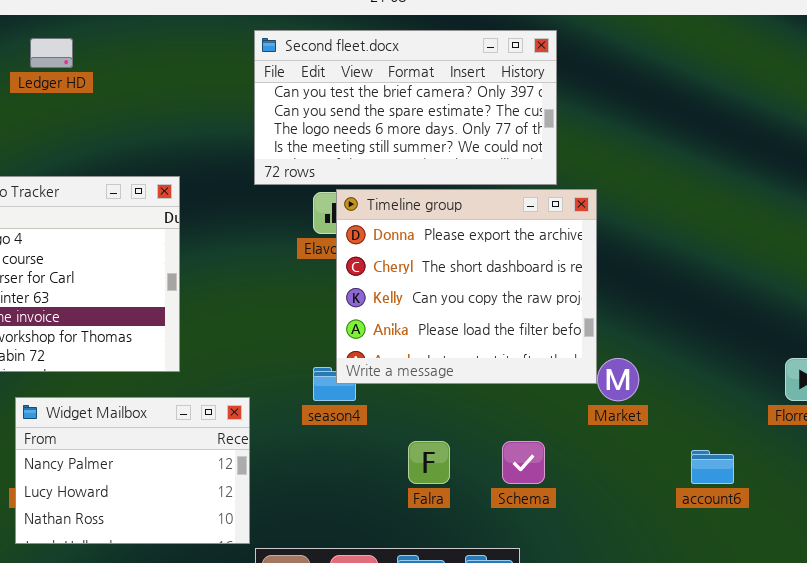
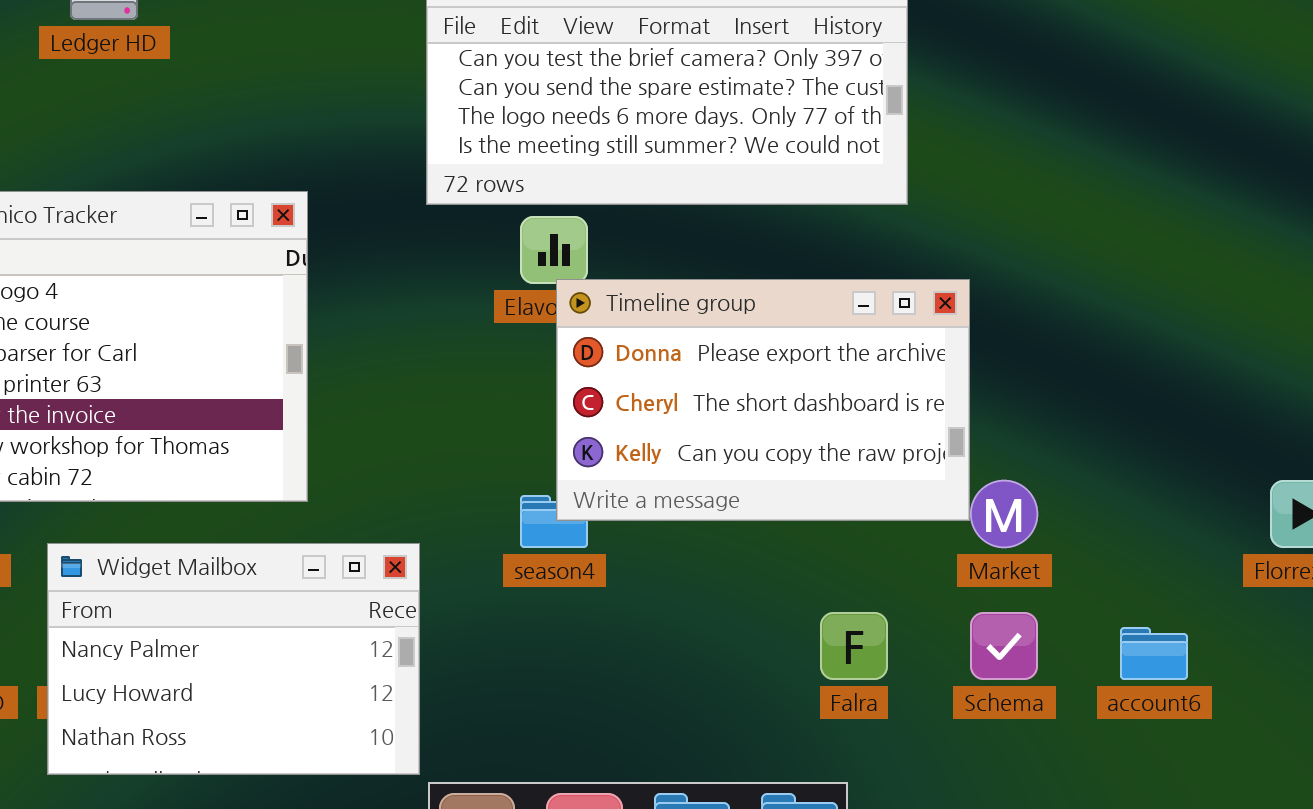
Timeline group: [336,189,597,384] -> [556,279,970,521], resized
Falra: [408,441,450,484] -> [820,612,888,680], moved
Schema: [502,441,545,484] -> [970,612,1038,680], moved

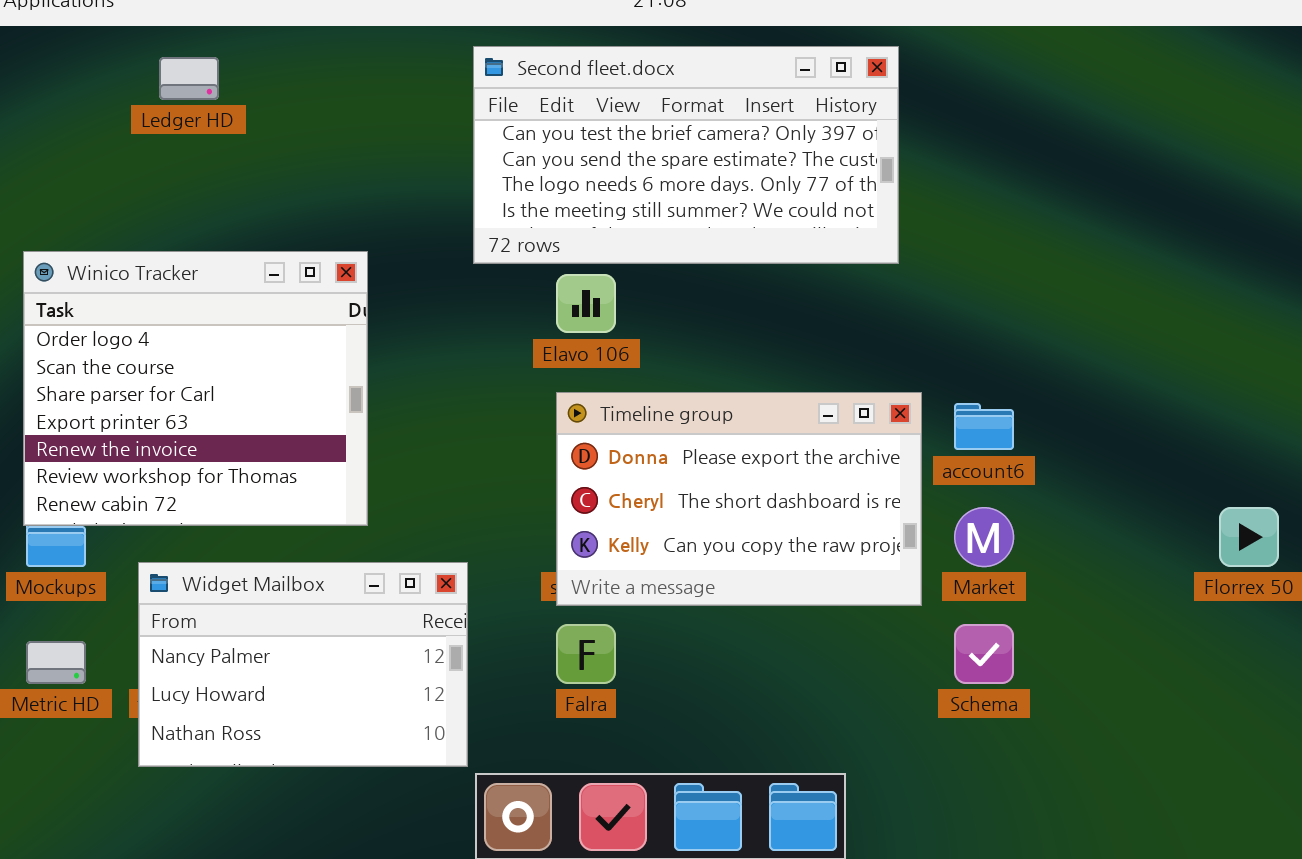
Timeline group: [556,279,970,521] -> [556,392,922,606], moved
Falra: [820,612,888,680] -> [556,624,616,684], moved
account6: [1120,627,1188,680] -> [954,403,1014,450], moved

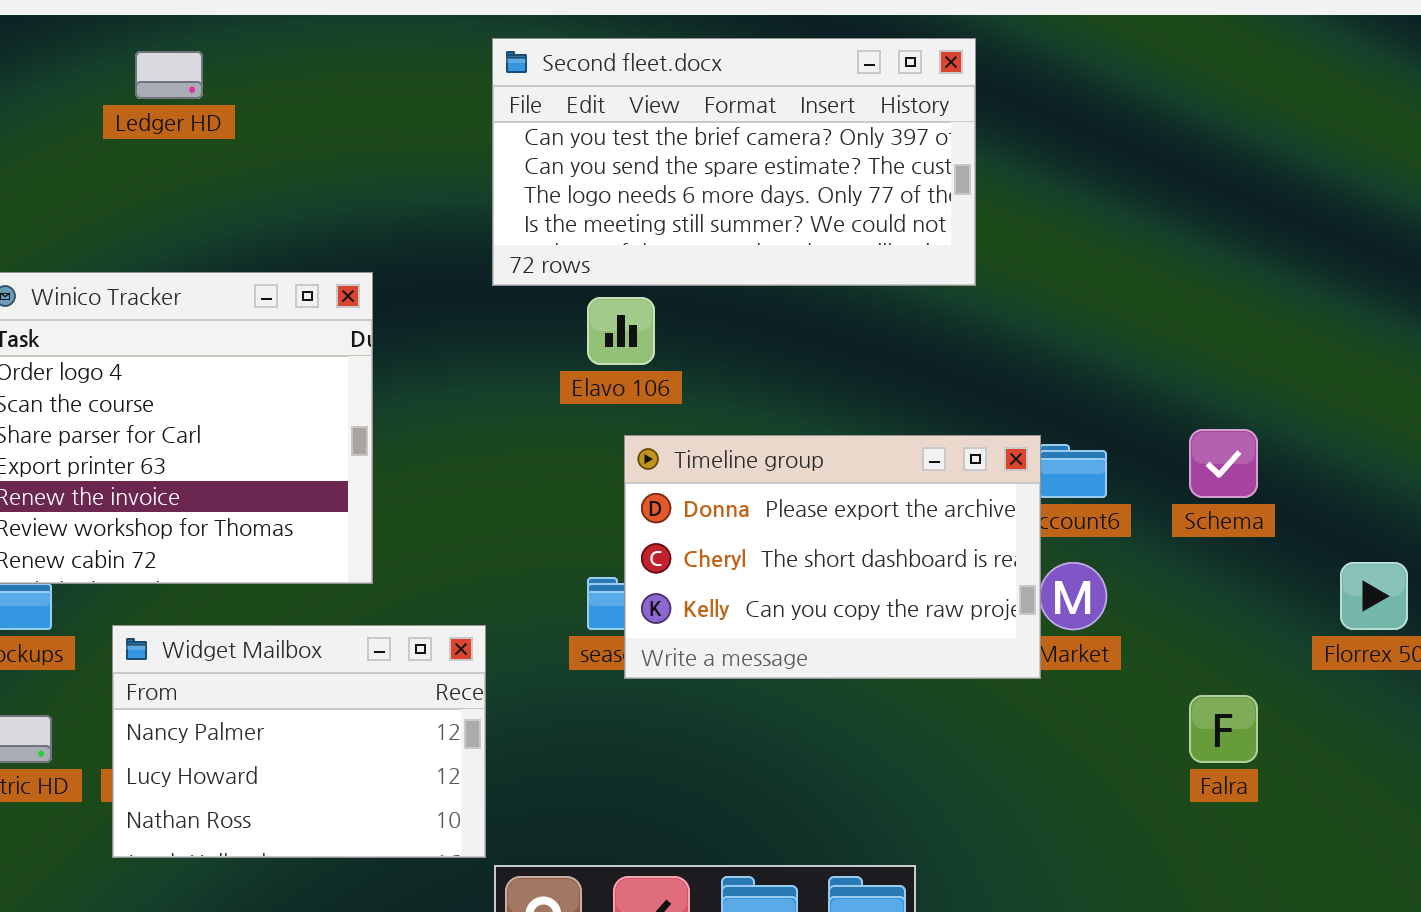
Timeline group: [556,392,922,606] -> [624,435,1041,679], moved
Falra: [556,624,616,684] -> [1189,695,1258,763], moved
Schema: [954,624,1014,684] -> [1189,429,1258,498], moved

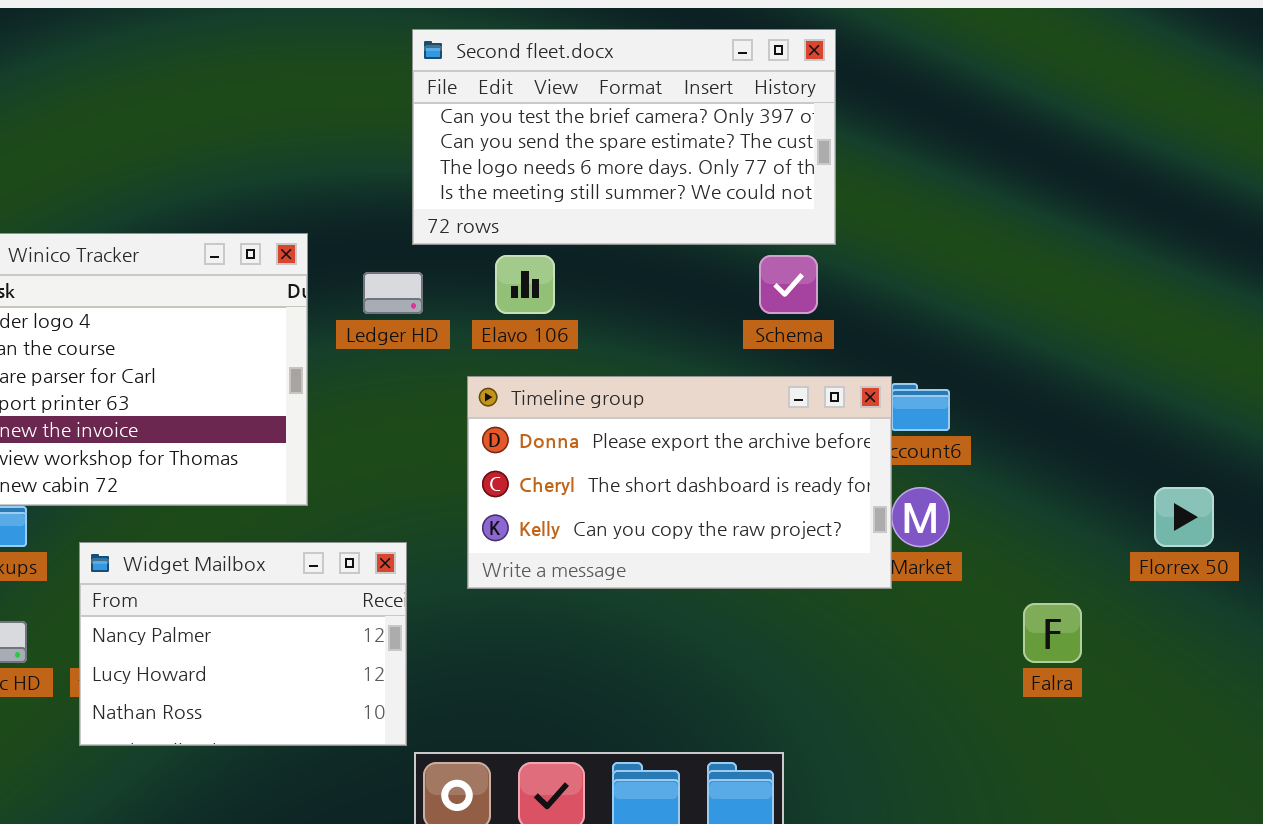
Ledger HD: [135,51,203,99] -> [363,272,423,314], moved
Schema: [1189,429,1258,498] -> [759,255,818,314], moved
Timeline group: [624,435,1041,679] -> [467,376,892,589], resized

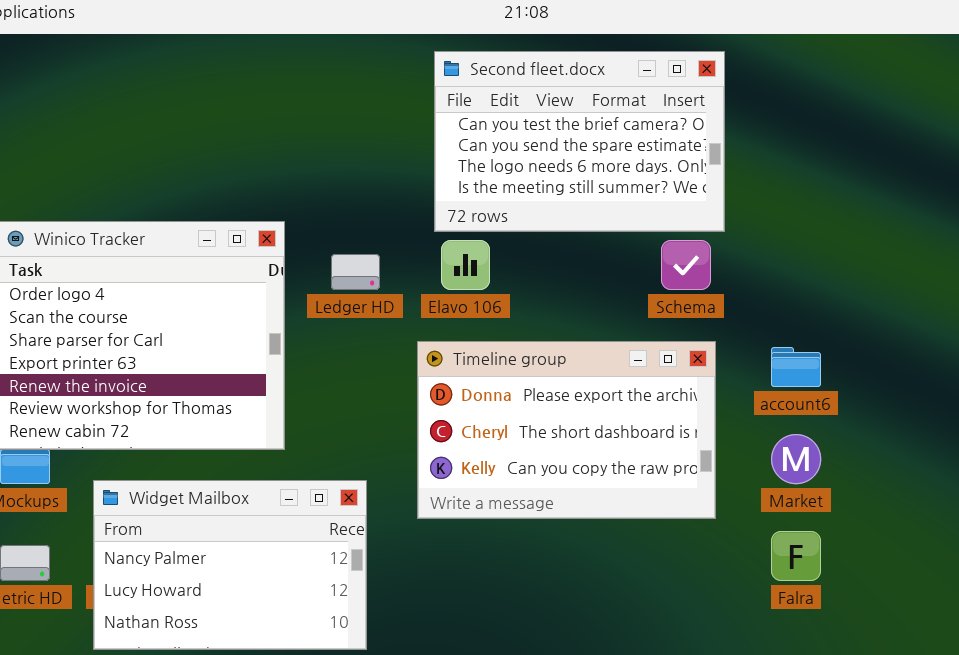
Second fleet.docx: [412,29,836,245] -> [434,51,725,232], resized
Timeline group: [467,376,892,589] -> [417,341,716,519], resized
Falra: [1023,603,1082,663] -> [771,531,821,581], moved

